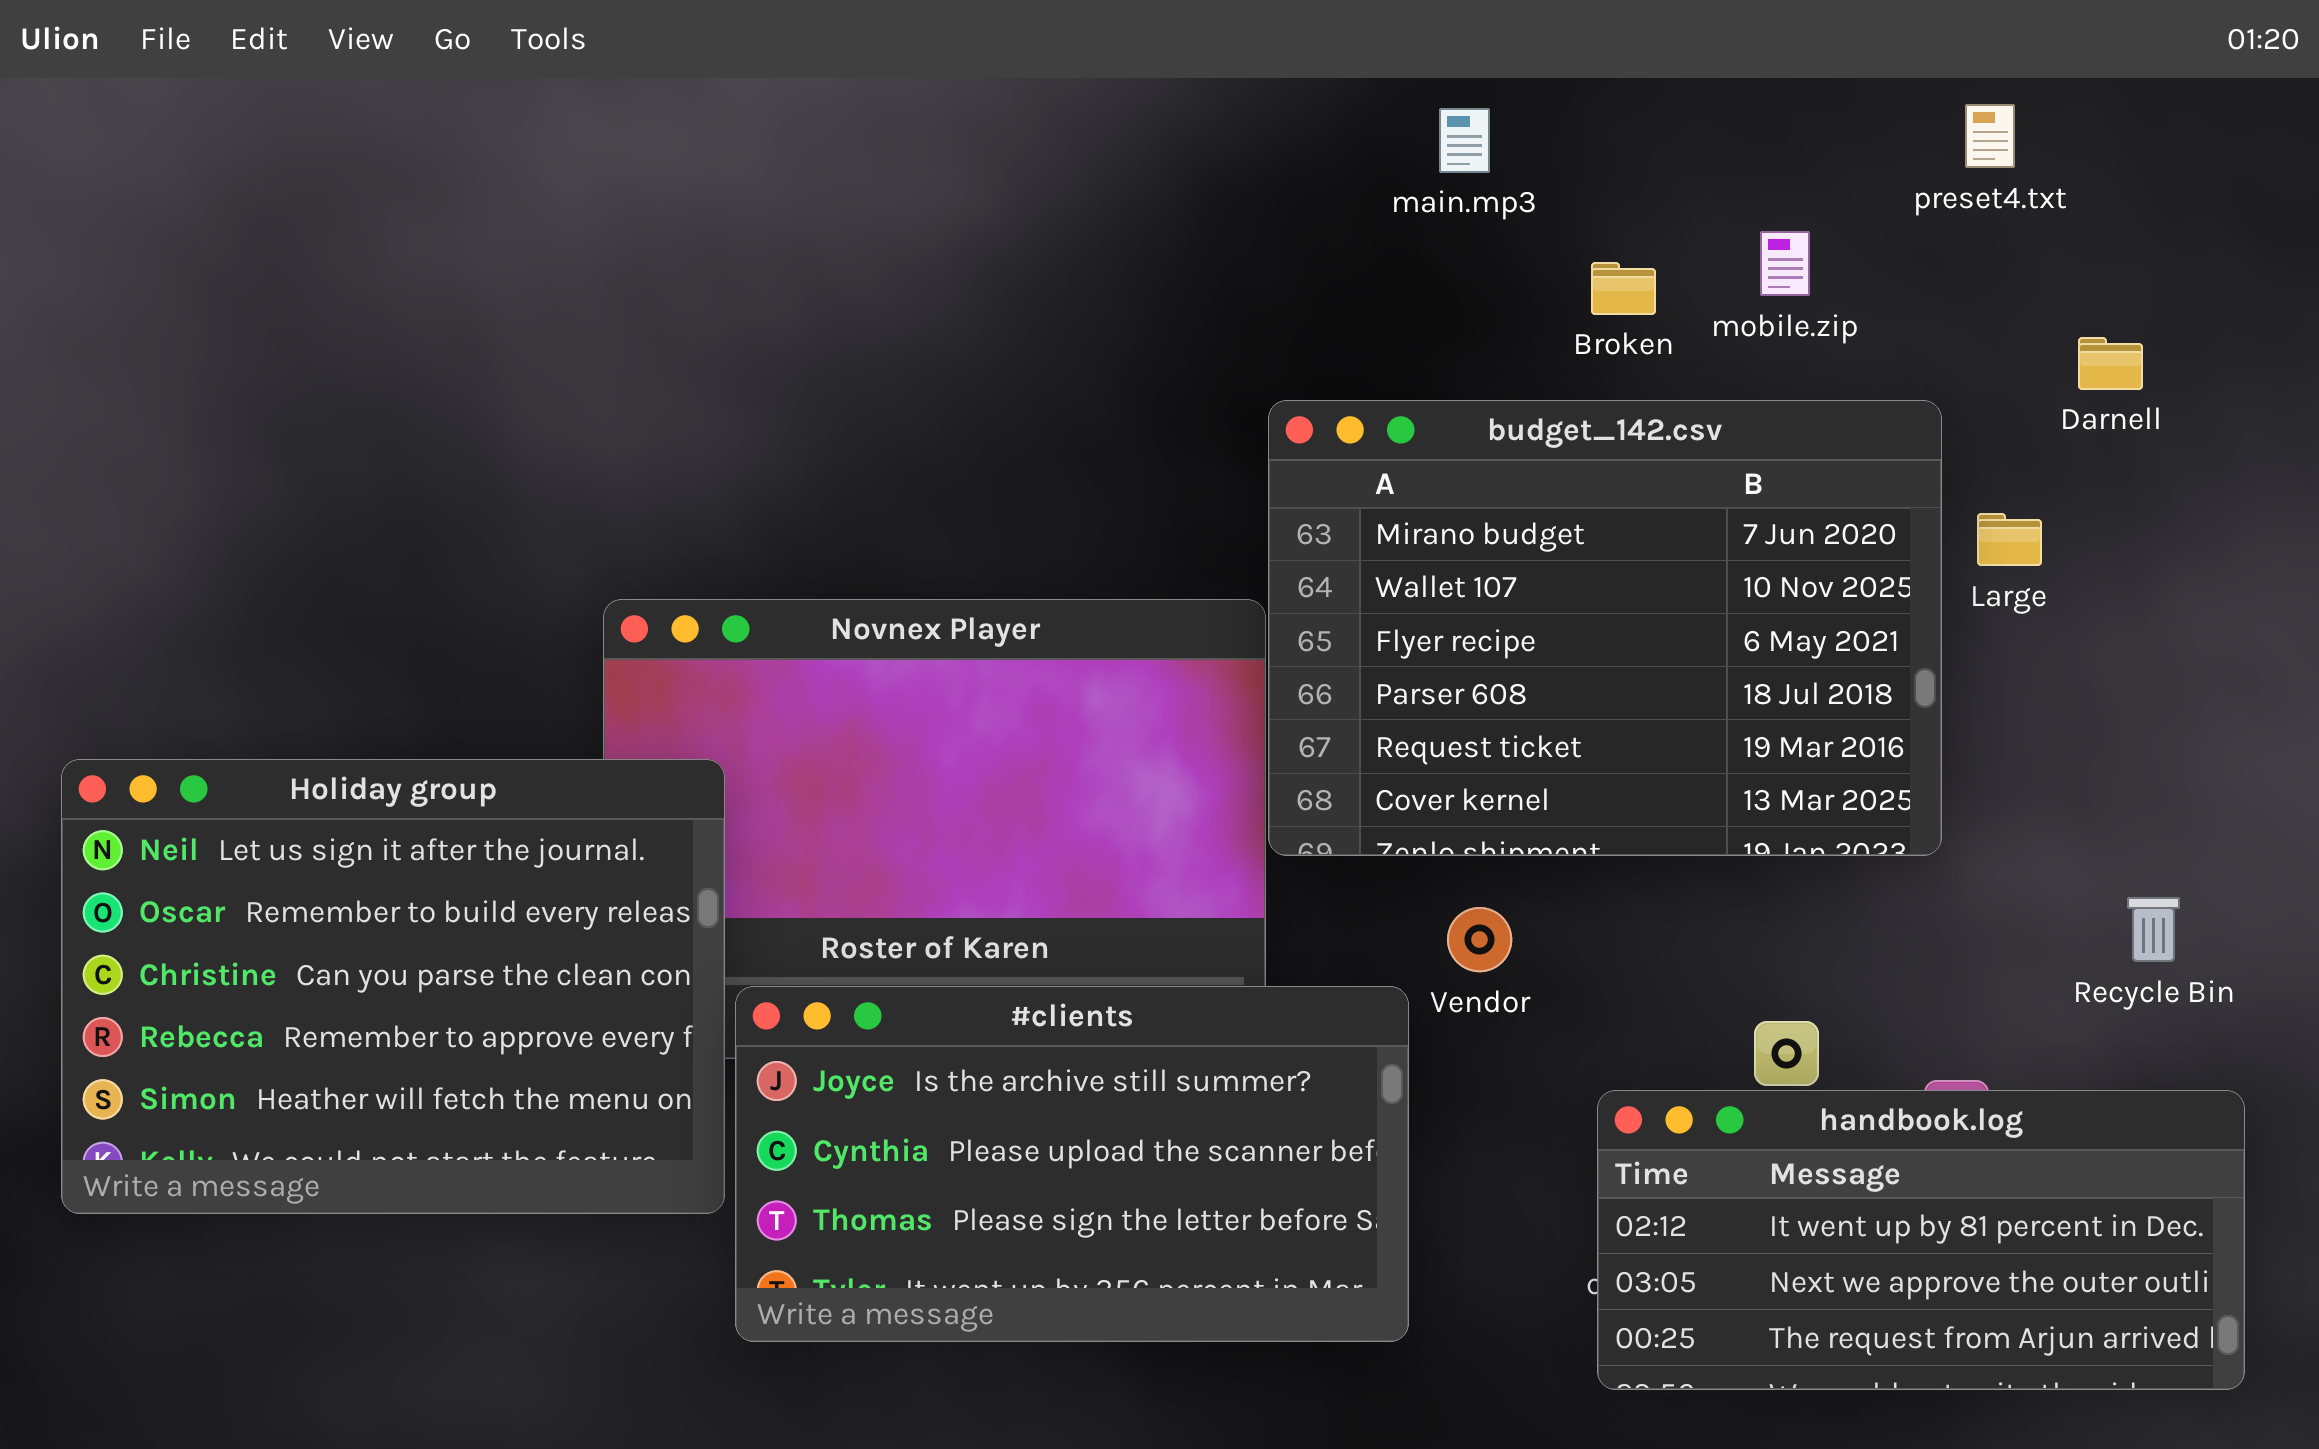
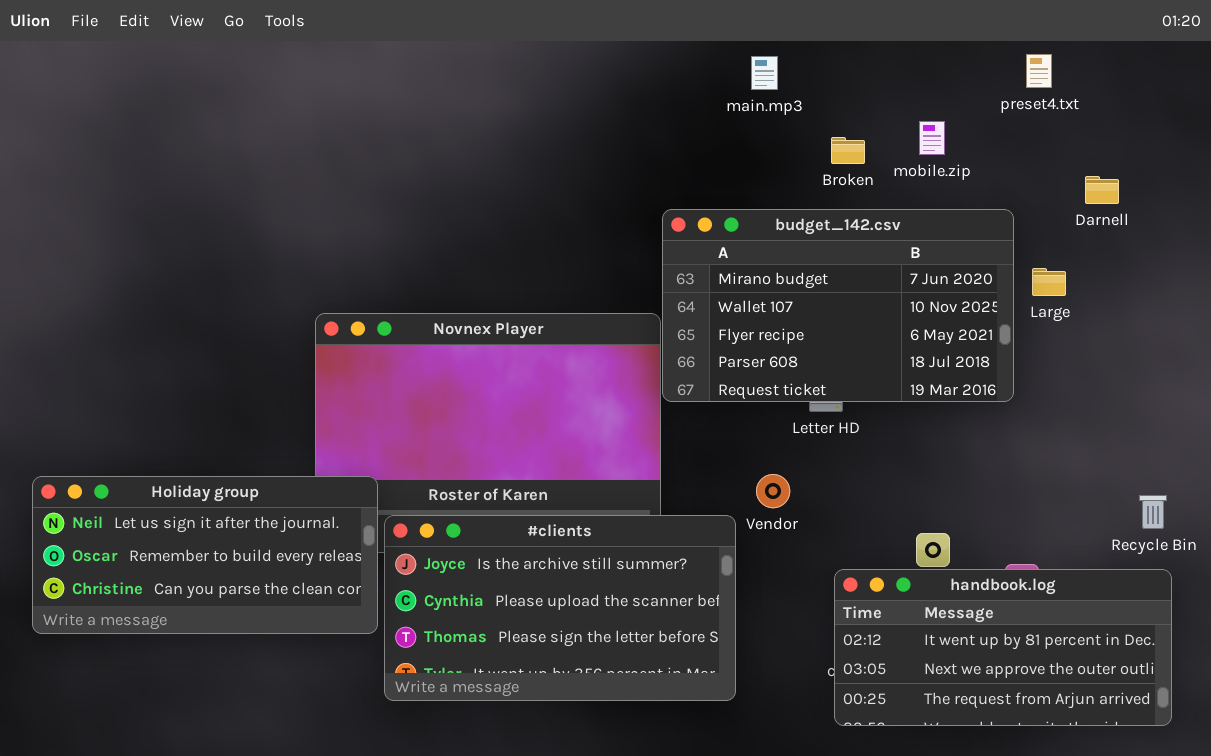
budget_142.csv: [1268,400,1942,856] -> [662,209,1014,402], resized
Holiday group: [61,759,725,1214] -> [32,476,378,634], resized
Recycle Bin: [2127,897,2180,962] -> [1139,495,1167,529], moved

